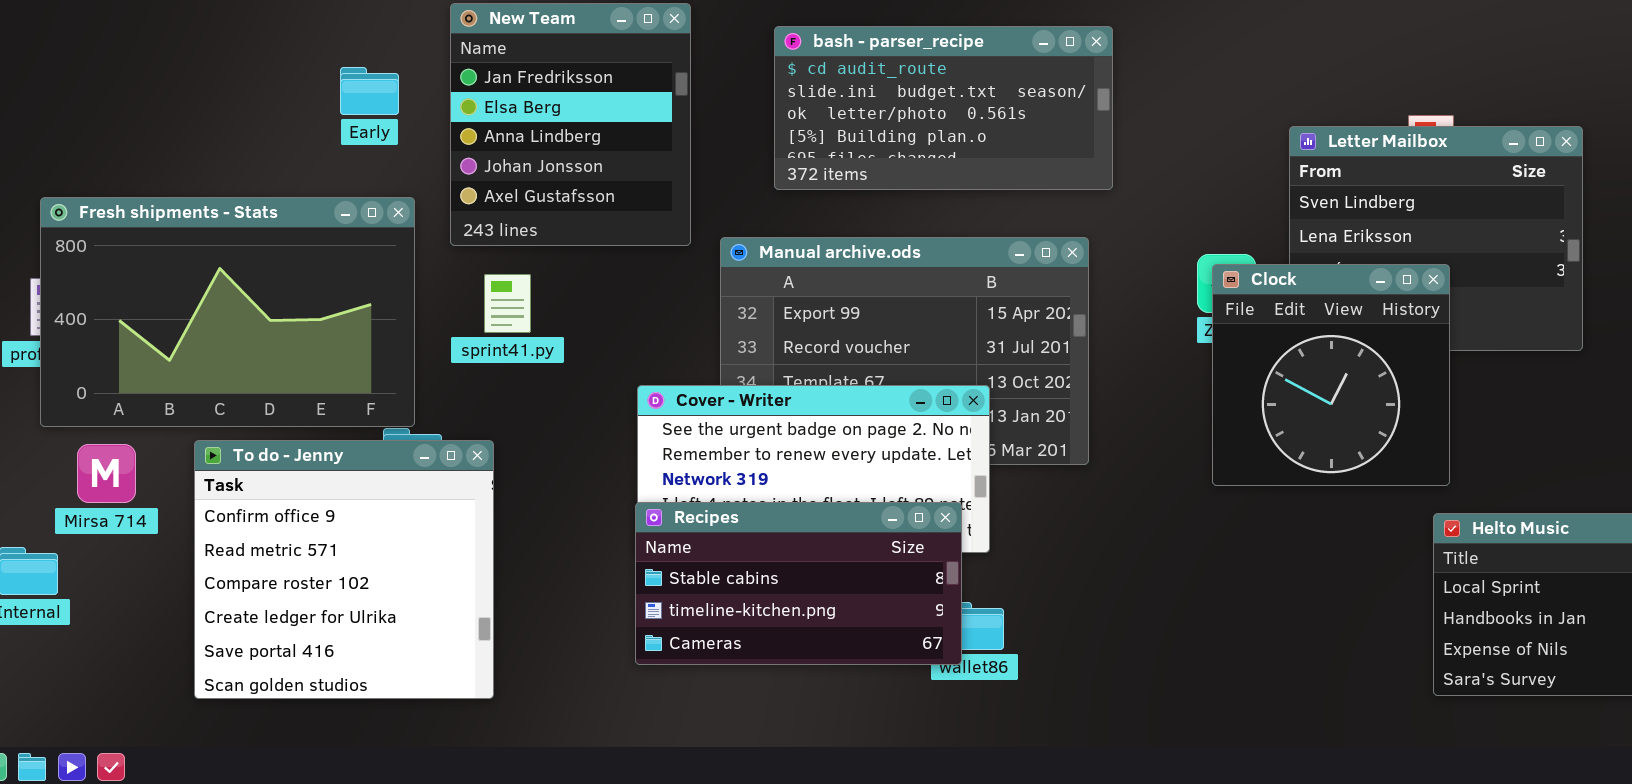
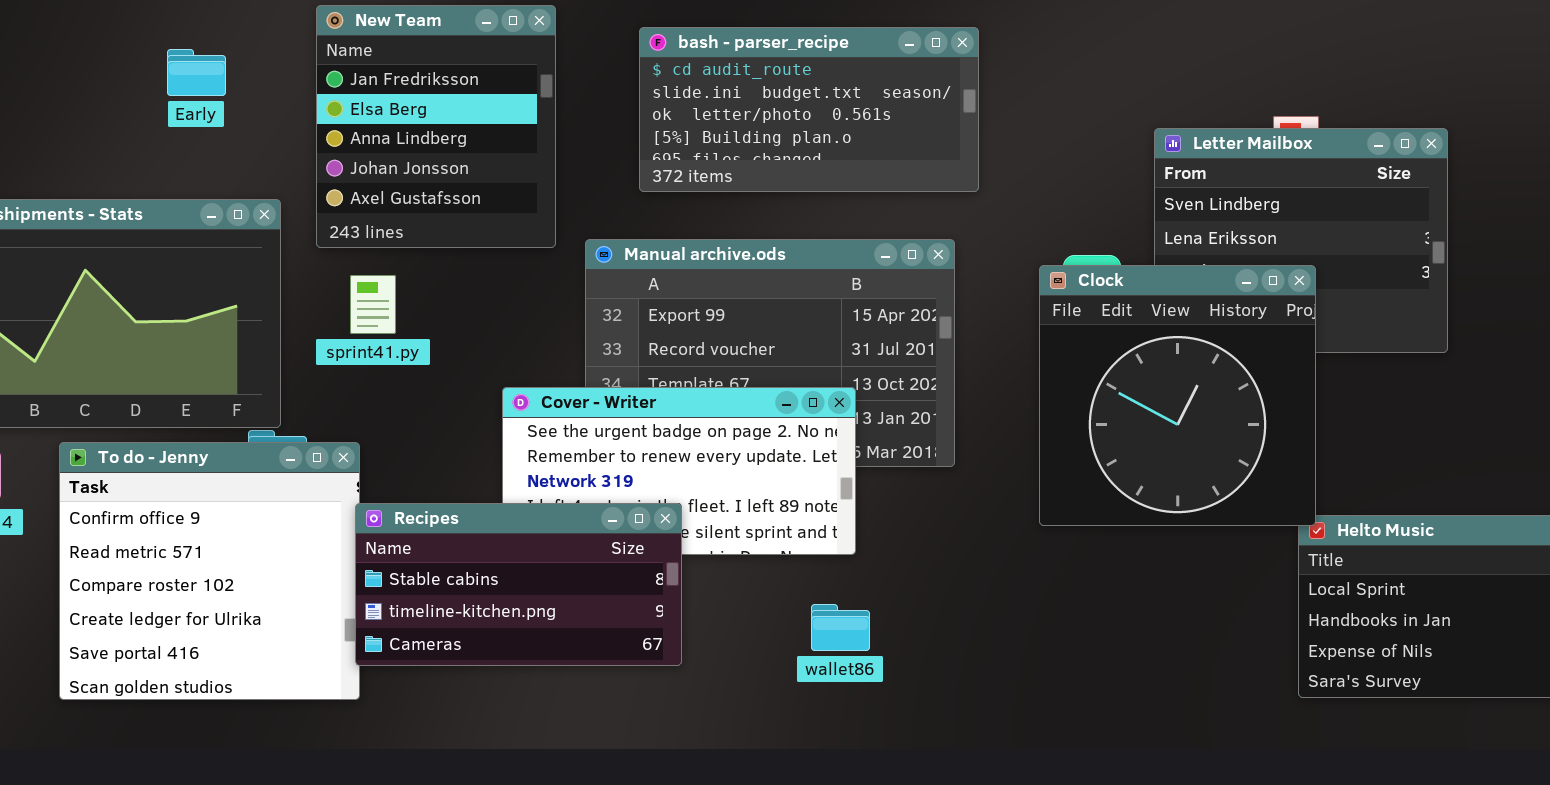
Early: [340,67,399,115] -> [167,49,226,96], moved
Clock: [1212,264,1450,486] -> [1039,265,1316,526], resized
Recipes: [635,502,962,665] -> [355,503,682,666], moved

